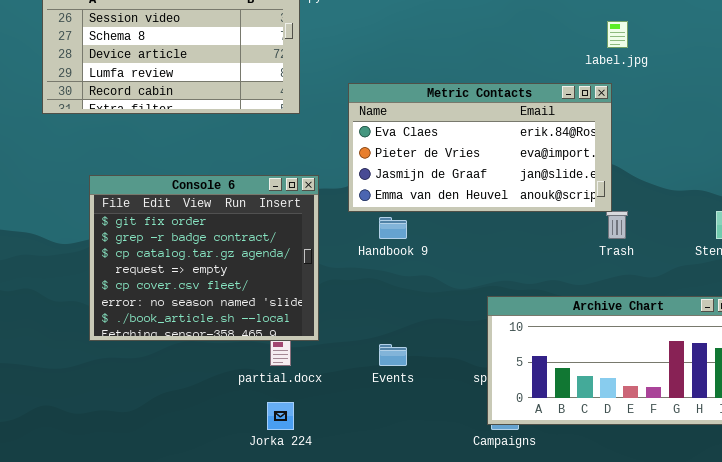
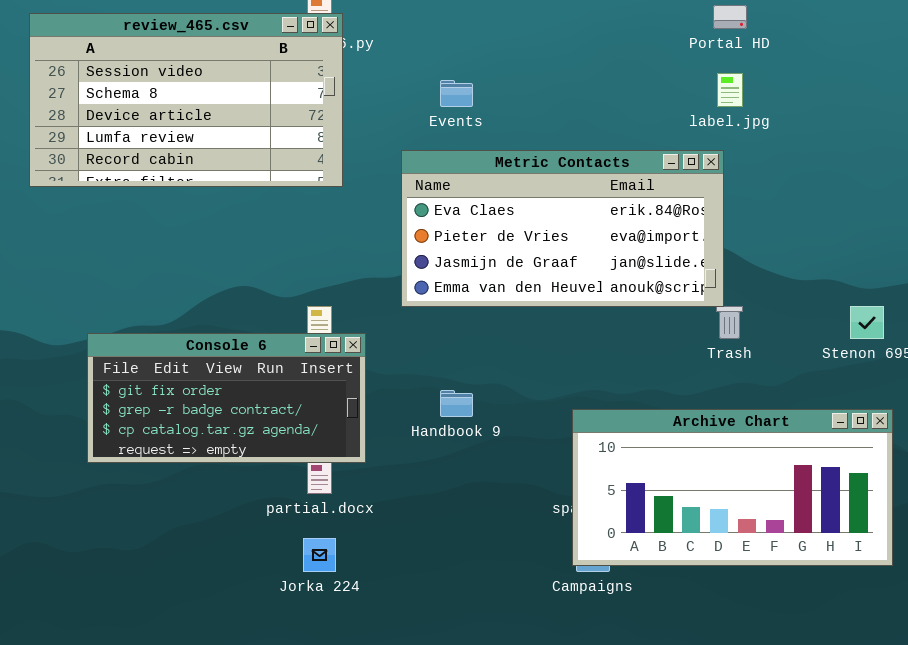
Console 6: [89,175,319,341] -> [87,333,366,463], resized
Handbook 9: [379,217,407,239] -> [440,390,473,417], moved
Events: [379,344,407,366] -> [440,80,473,107], moved

